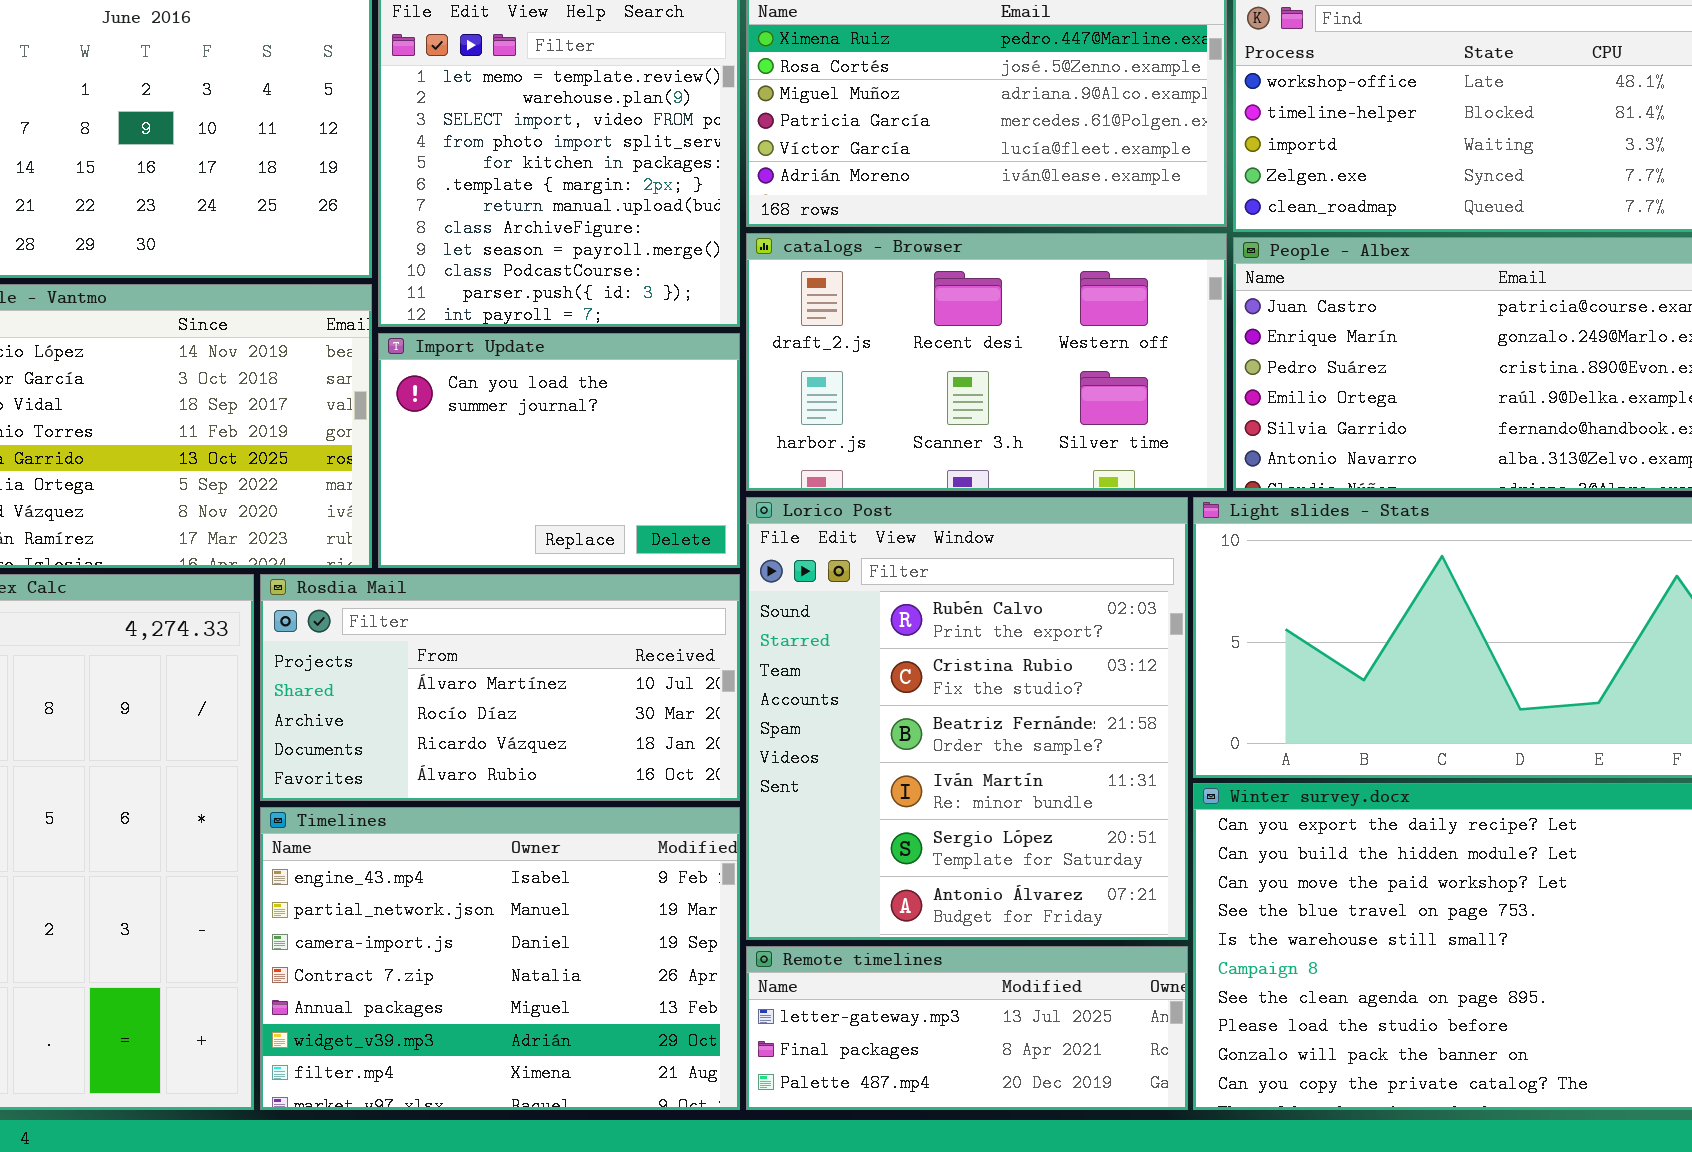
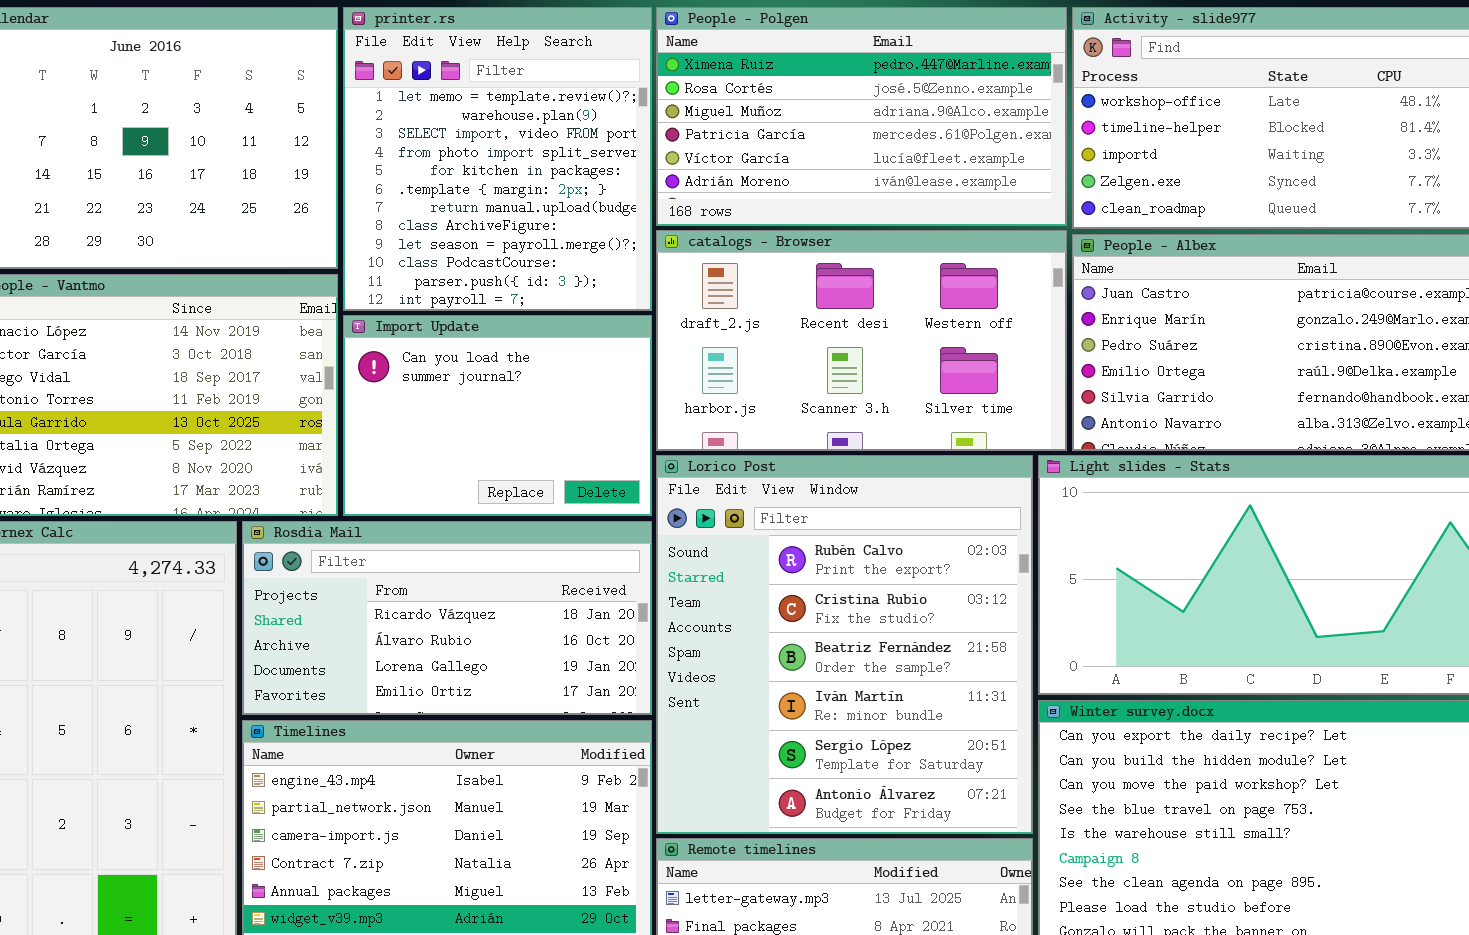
Rosdia Mail: [260,574,740,801] -> [242,521,652,715], scrolled down 2 rows

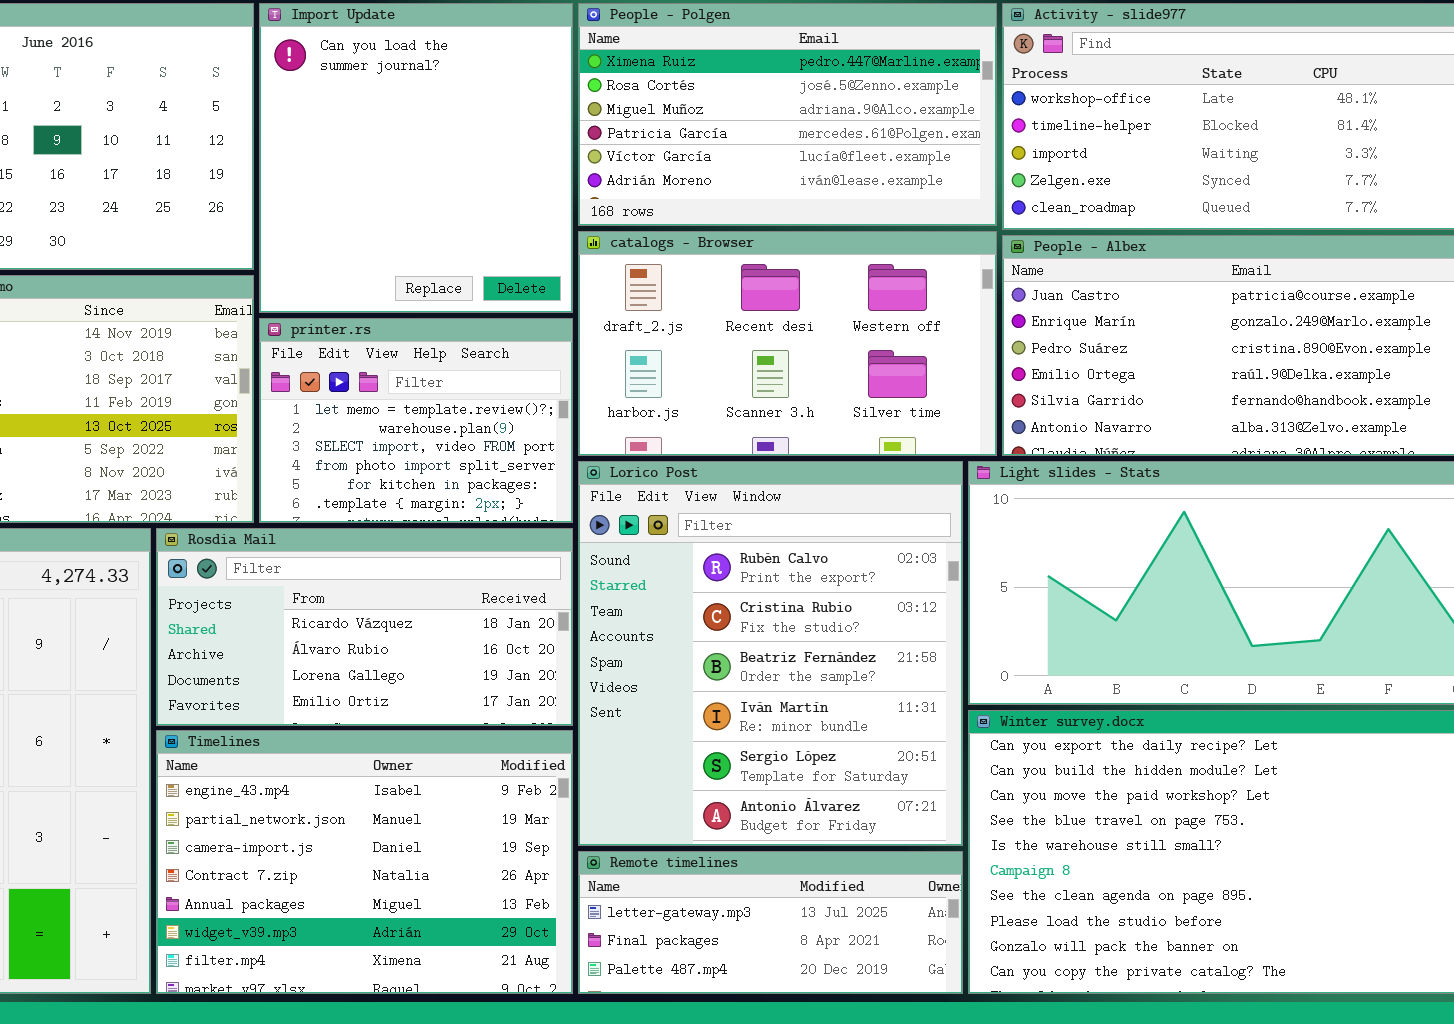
printer.rs: [343,7,652,311] -> [259,318,573,523], moved, resized
Import Update: [343,315,652,516] -> [259,3,573,313], moved, resized

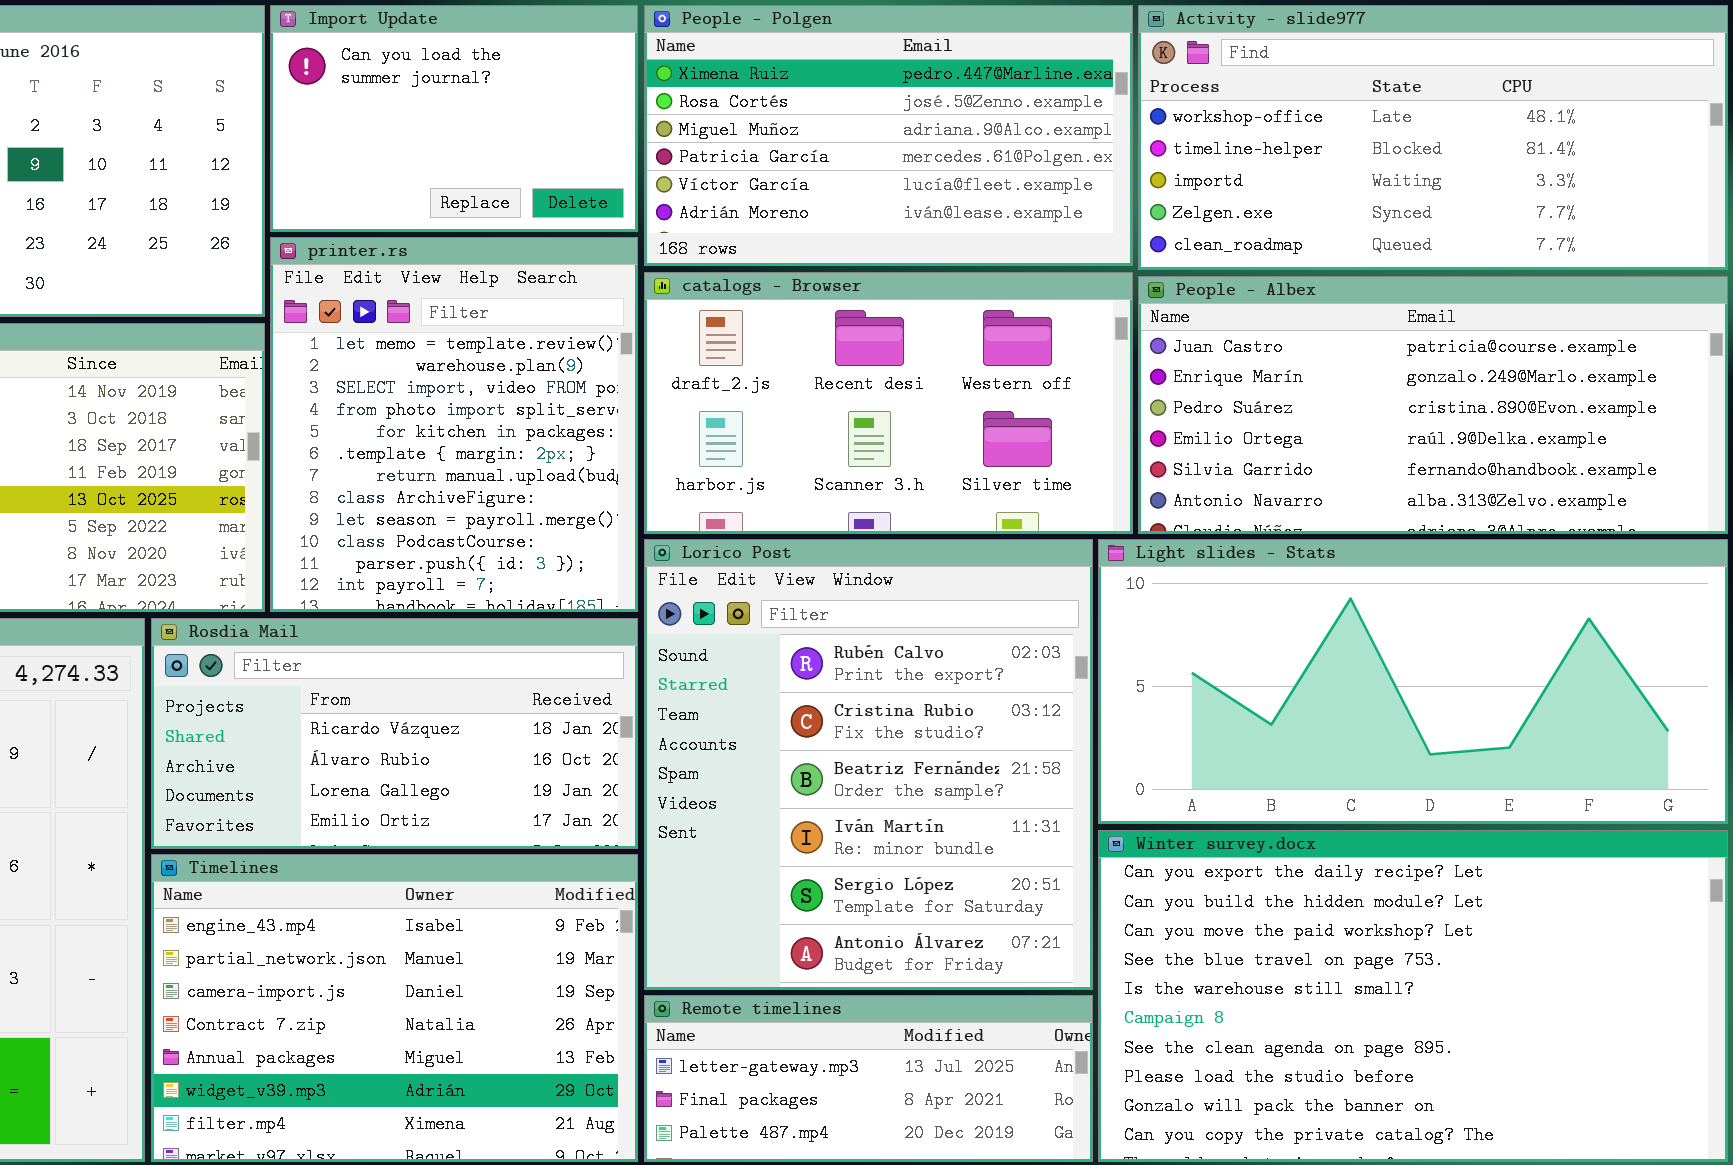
Import Update: [259,3,573,313] -> [270,5,638,232], resized
printer.rs: [259,318,573,523] -> [270,237,638,612], resized

